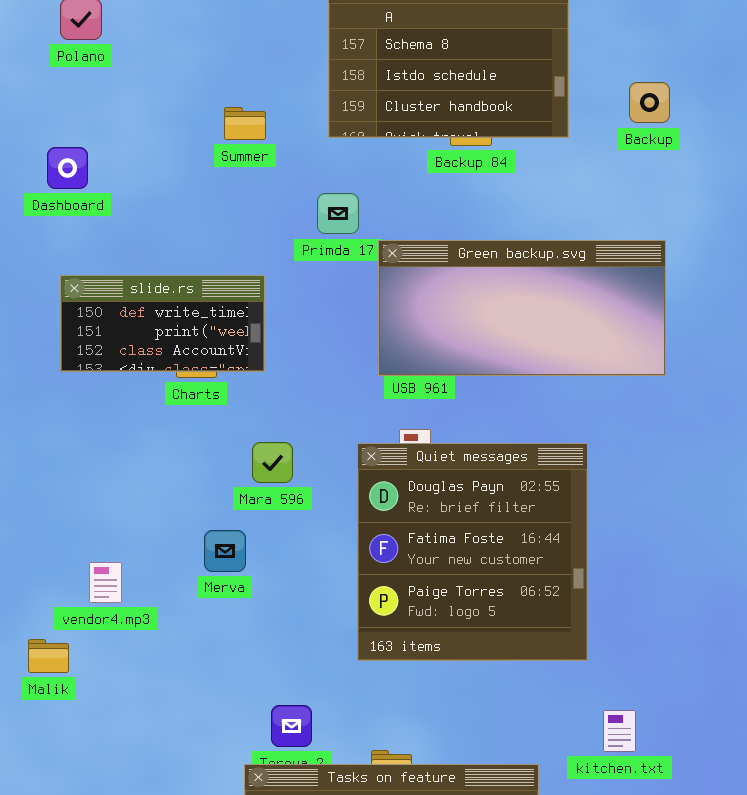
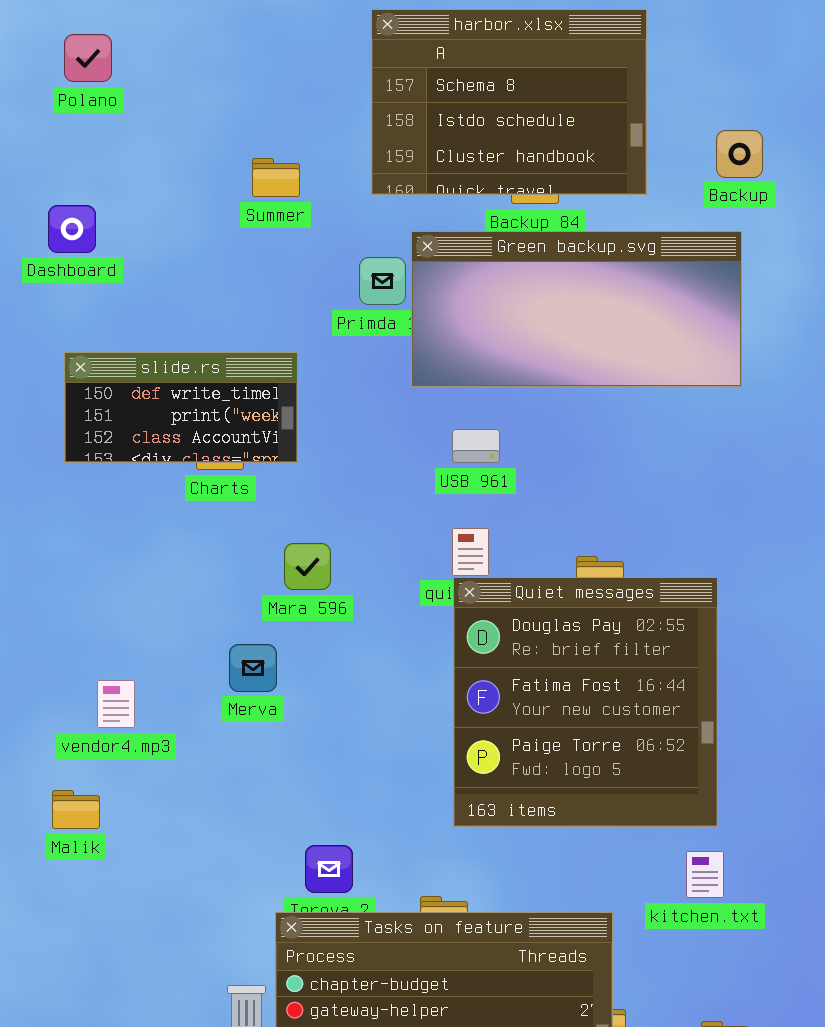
Green backup.svg: [378,240,666,376] -> [411,231,742,387], moved
Quiet messages: [357,443,588,661] -> [453,577,718,827], moved
Malik: [28,639,69,673] -> [52,790,100,829], moved

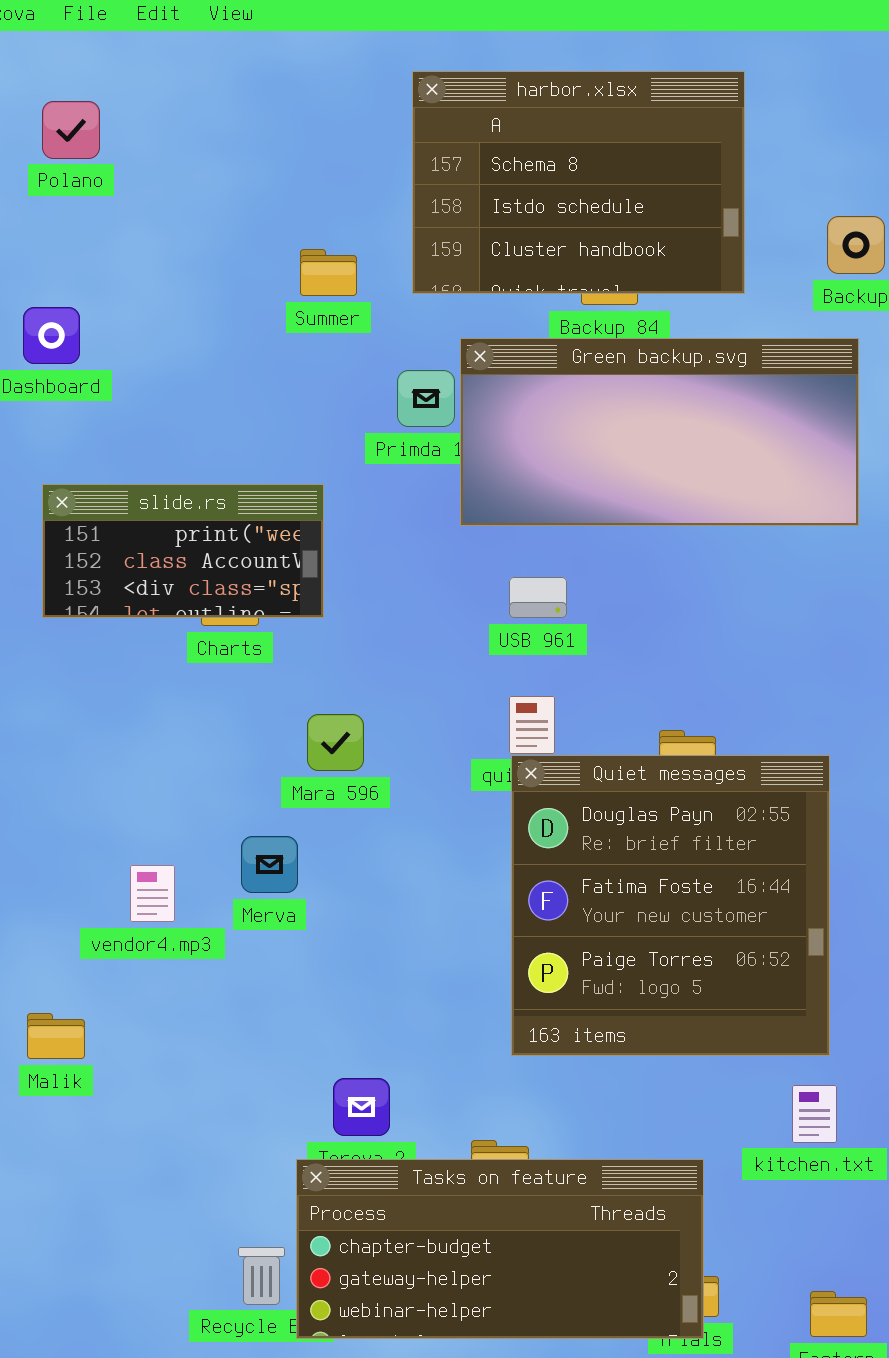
Summer: [252,158,300,197] -> [300,249,357,296], moved
slide.rs: [64,352,298,463] -> [42,484,324,618], scrolled down 1 row
vendor4.mp3: [97,680,135,728] -> [130,865,175,922], moved

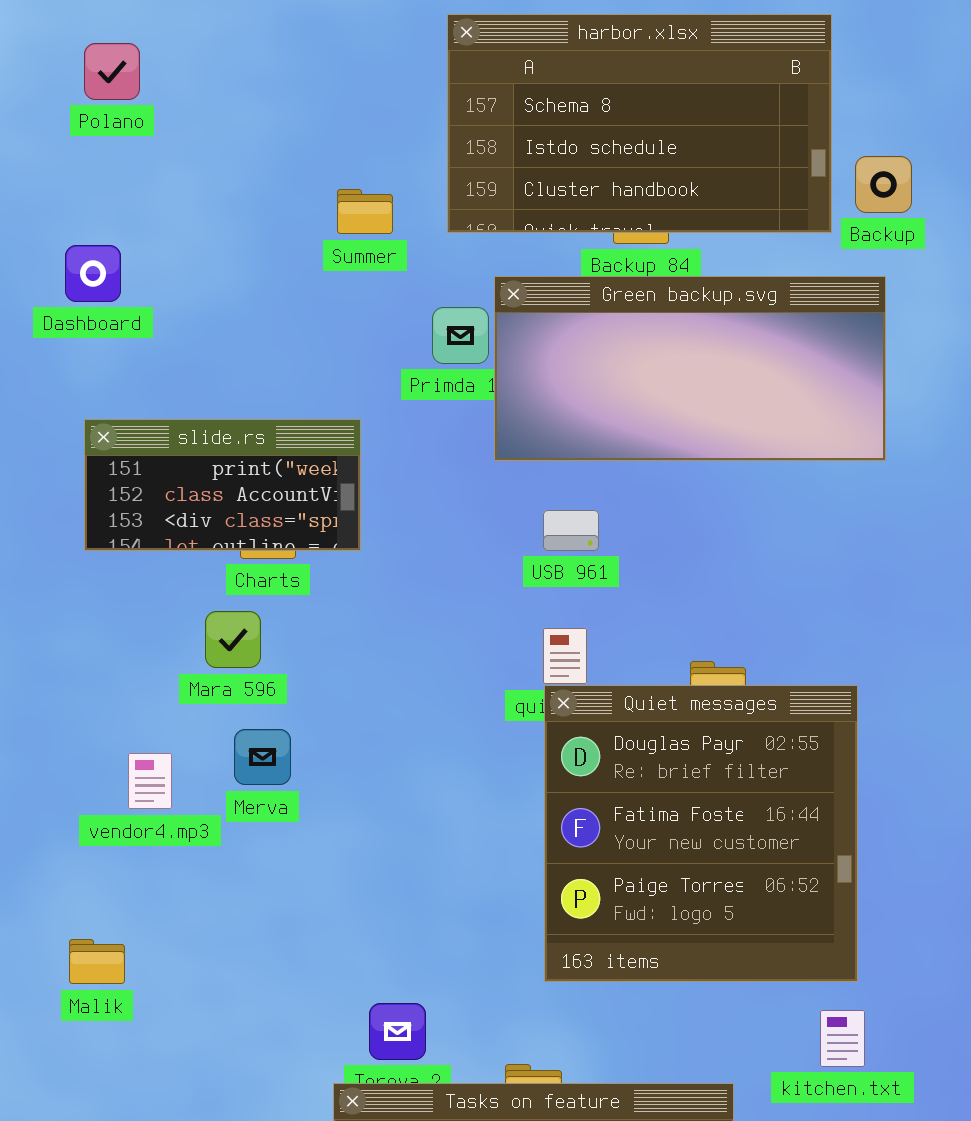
harbor.xlsx: [412,71,745,294] -> [447,14,832,233], resized
Mara 596: [307,714,364,771] -> [205,611,261,668], moved
Merva: [241,836,298,893] -> [234,729,291,785], moved
vendor4.mp3: [130,865,175,922] -> [128,753,172,809], moved

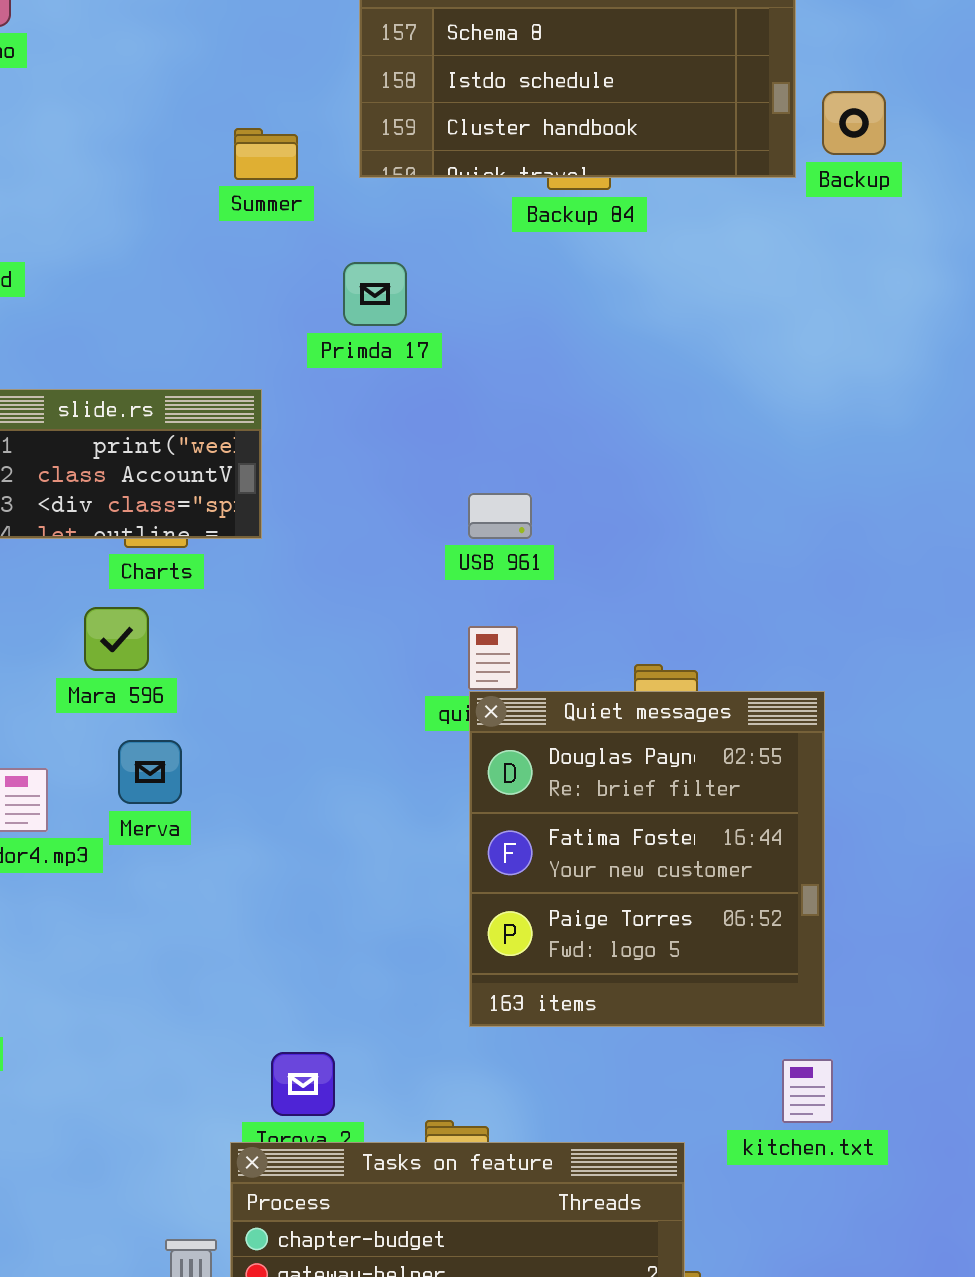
Green backup.svg: [494,276,886,461] -> none, closed

